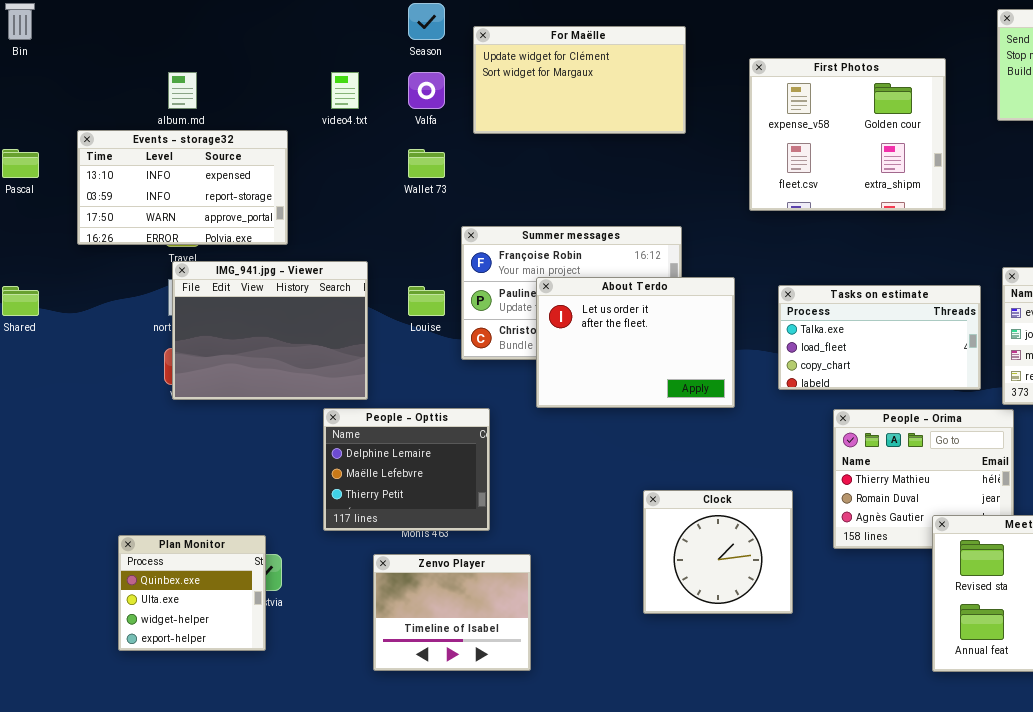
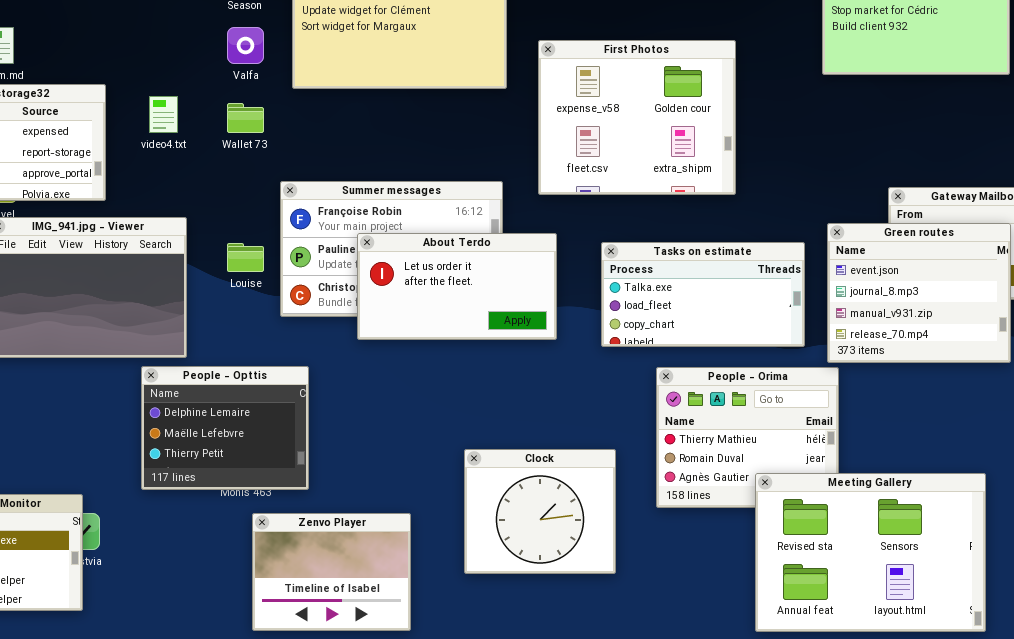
First Photos: [749,58,946,211] -> [538,40,736,195], moved
video4.txt: [331,72,359,109] -> [149,96,178,133], moved
About Terdo: [536,277,735,408] -> [357,233,557,340], resized
Zenvo Player: [373,554,531,671] -> [252,513,411,631], moved

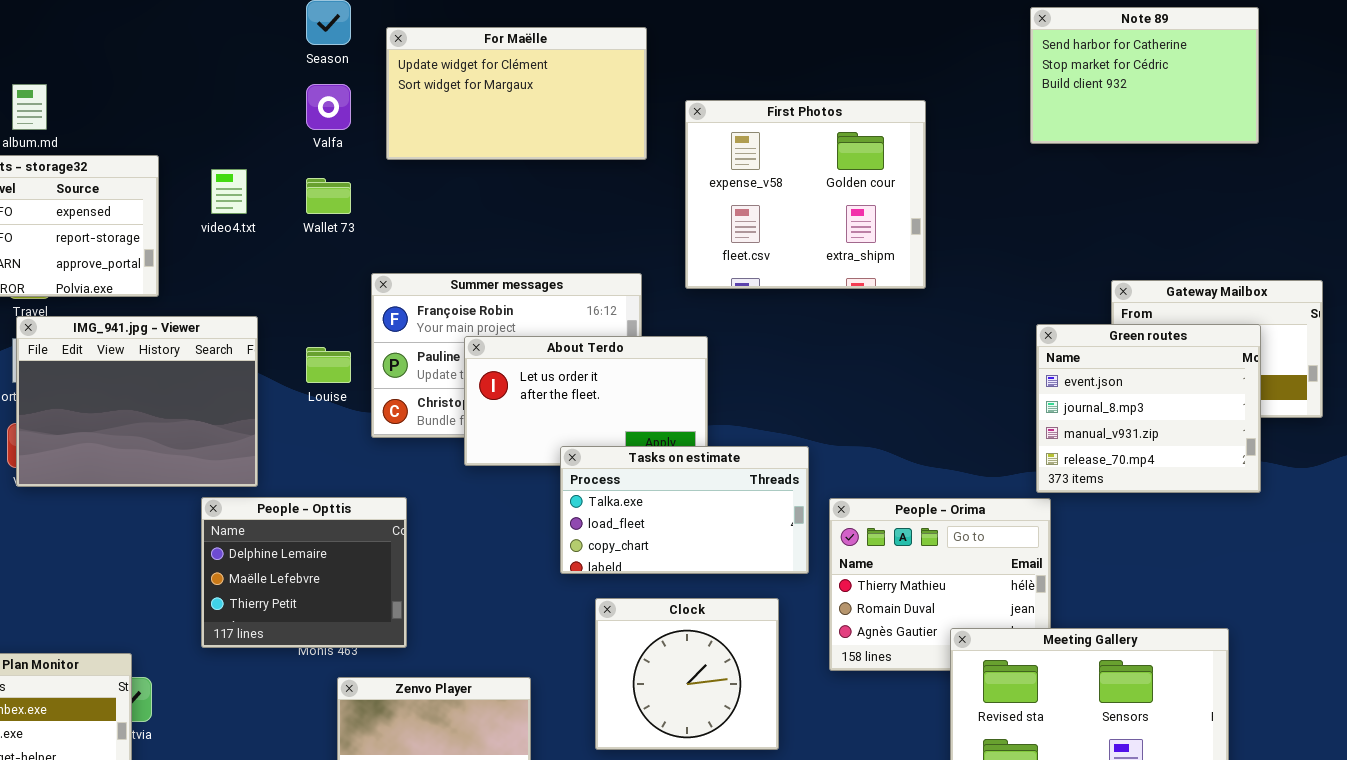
Tasks on estimate: [601,242,805,347] -> [560,446,809,574], moved

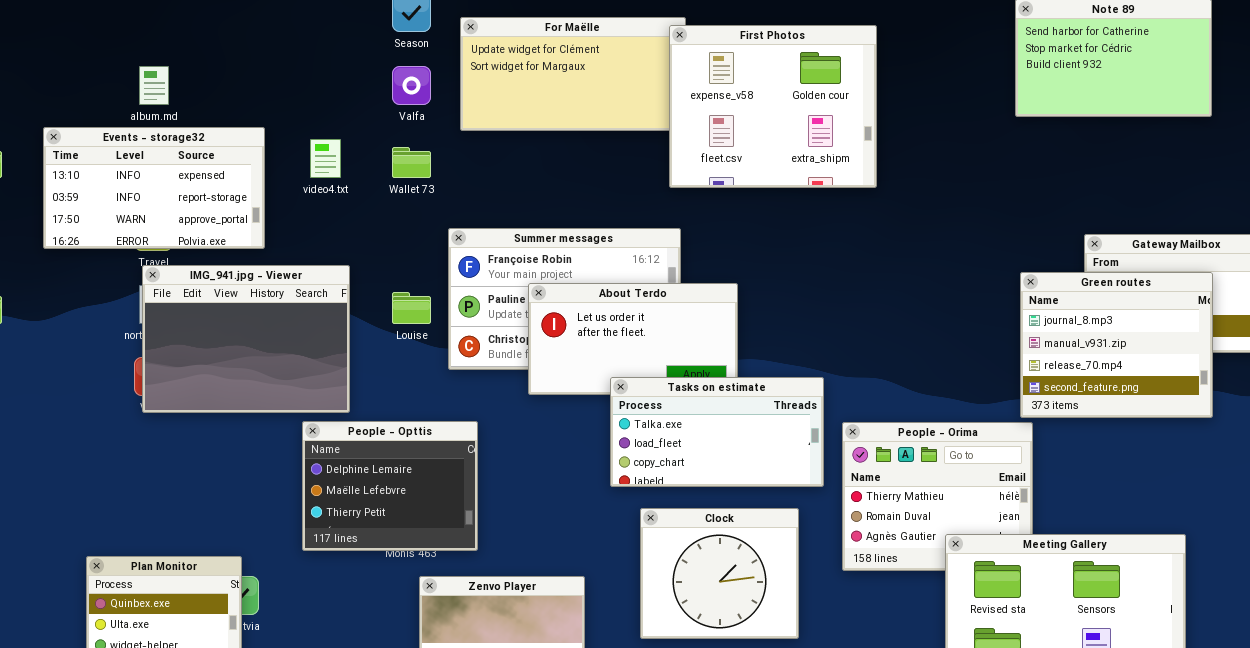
First Photos: [685,100,926,289] -> [669,25,877,188], moved
Green routes: [1036,324,1261,493] -> [1020,272,1213,418], scrolled down 1 row

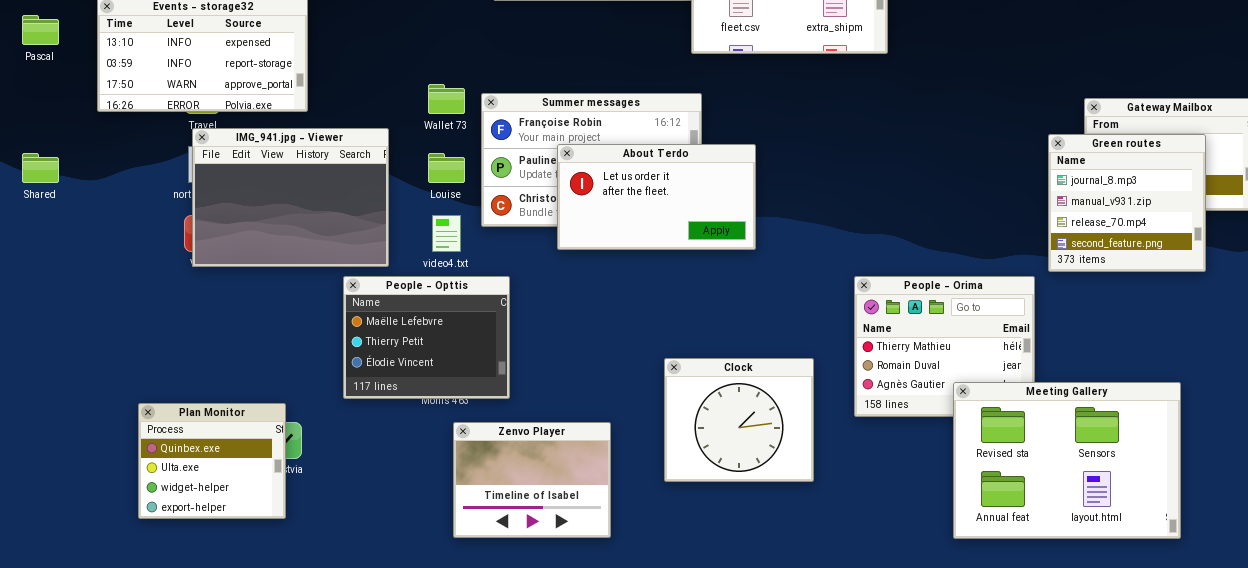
video4.txt: [310,139,341,178] -> [432,215,461,252], moved
Wallet 73: [392,147,431,178] -> [428,84,465,114], moved
Green routes: [1020,272,1213,418] -> [1048,134,1206,272], resized
Tasks on estimate: [610,377,824,487] -> none, closed
People - Opttis: [302,421,478,551] -> [343,276,510,399], scrolled down 1 row

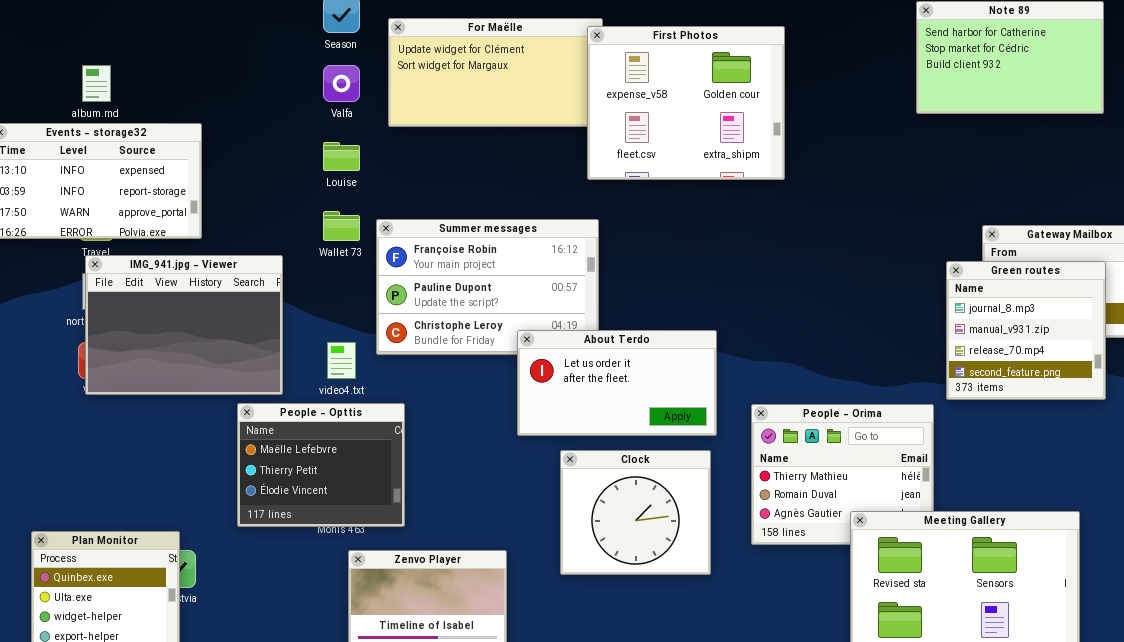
About Terdo: [557,144,756,250] -> [517,330,717,436], moved
Louise: [428,153,465,183] -> [323,142,360,171], moved
Clock: [664,358,814,482] -> [560,450,711,575], moved

